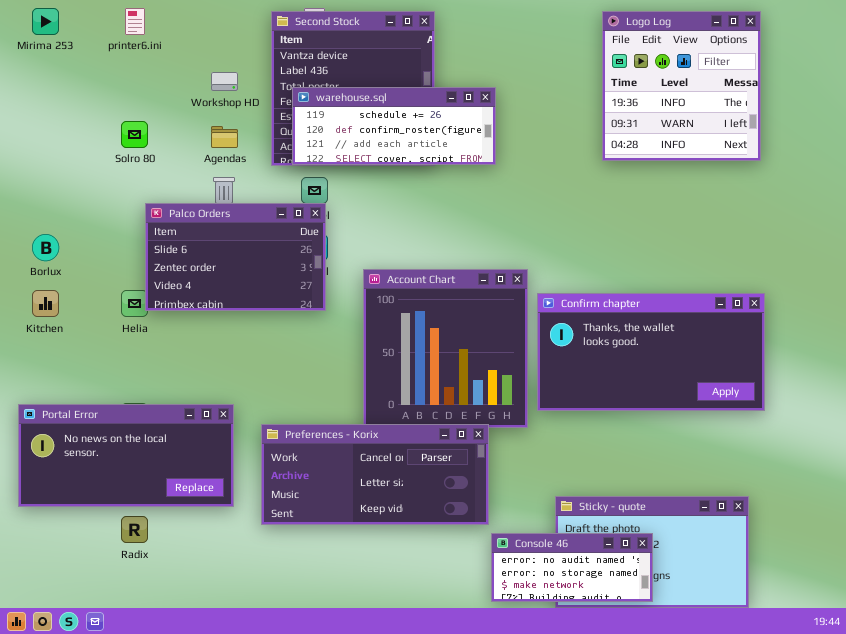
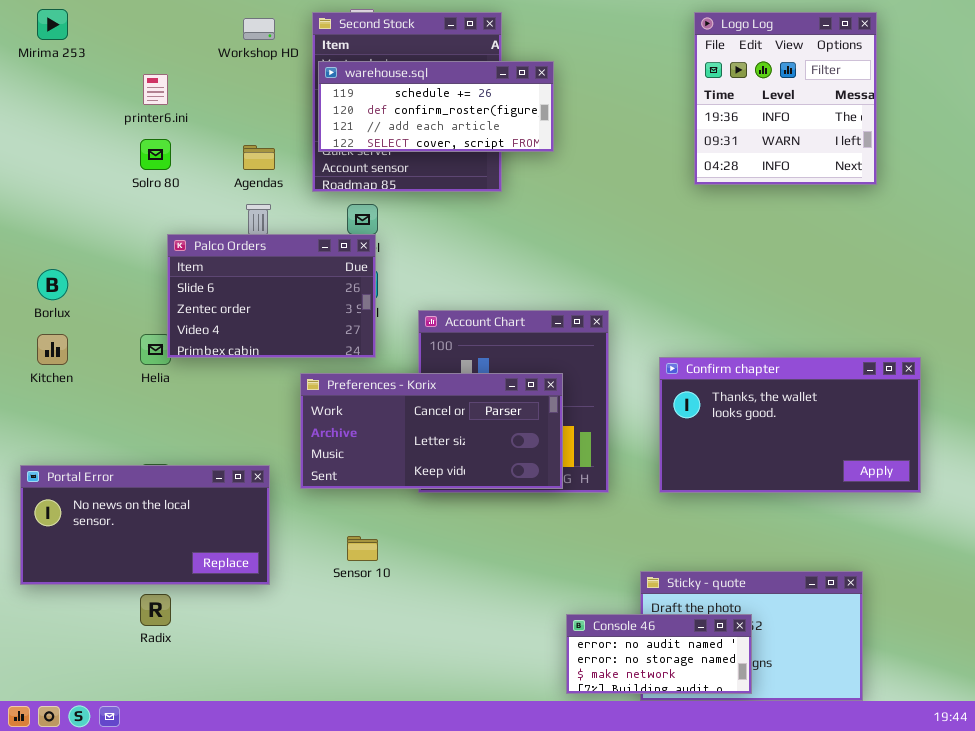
printer6.ini: [125,8,145,35] -> [143,74,168,105], moved
Workshop HD: [211,72,238,91] -> [243,18,275,40], moved
warehouse.sql: [292,87,496,165] -> [318,61,554,152], moved
Confirm chapter: [537,293,765,411] -> [659,357,921,493], moved
Preferences - Korix: [261,424,489,525] -> [300,373,563,489], moved

